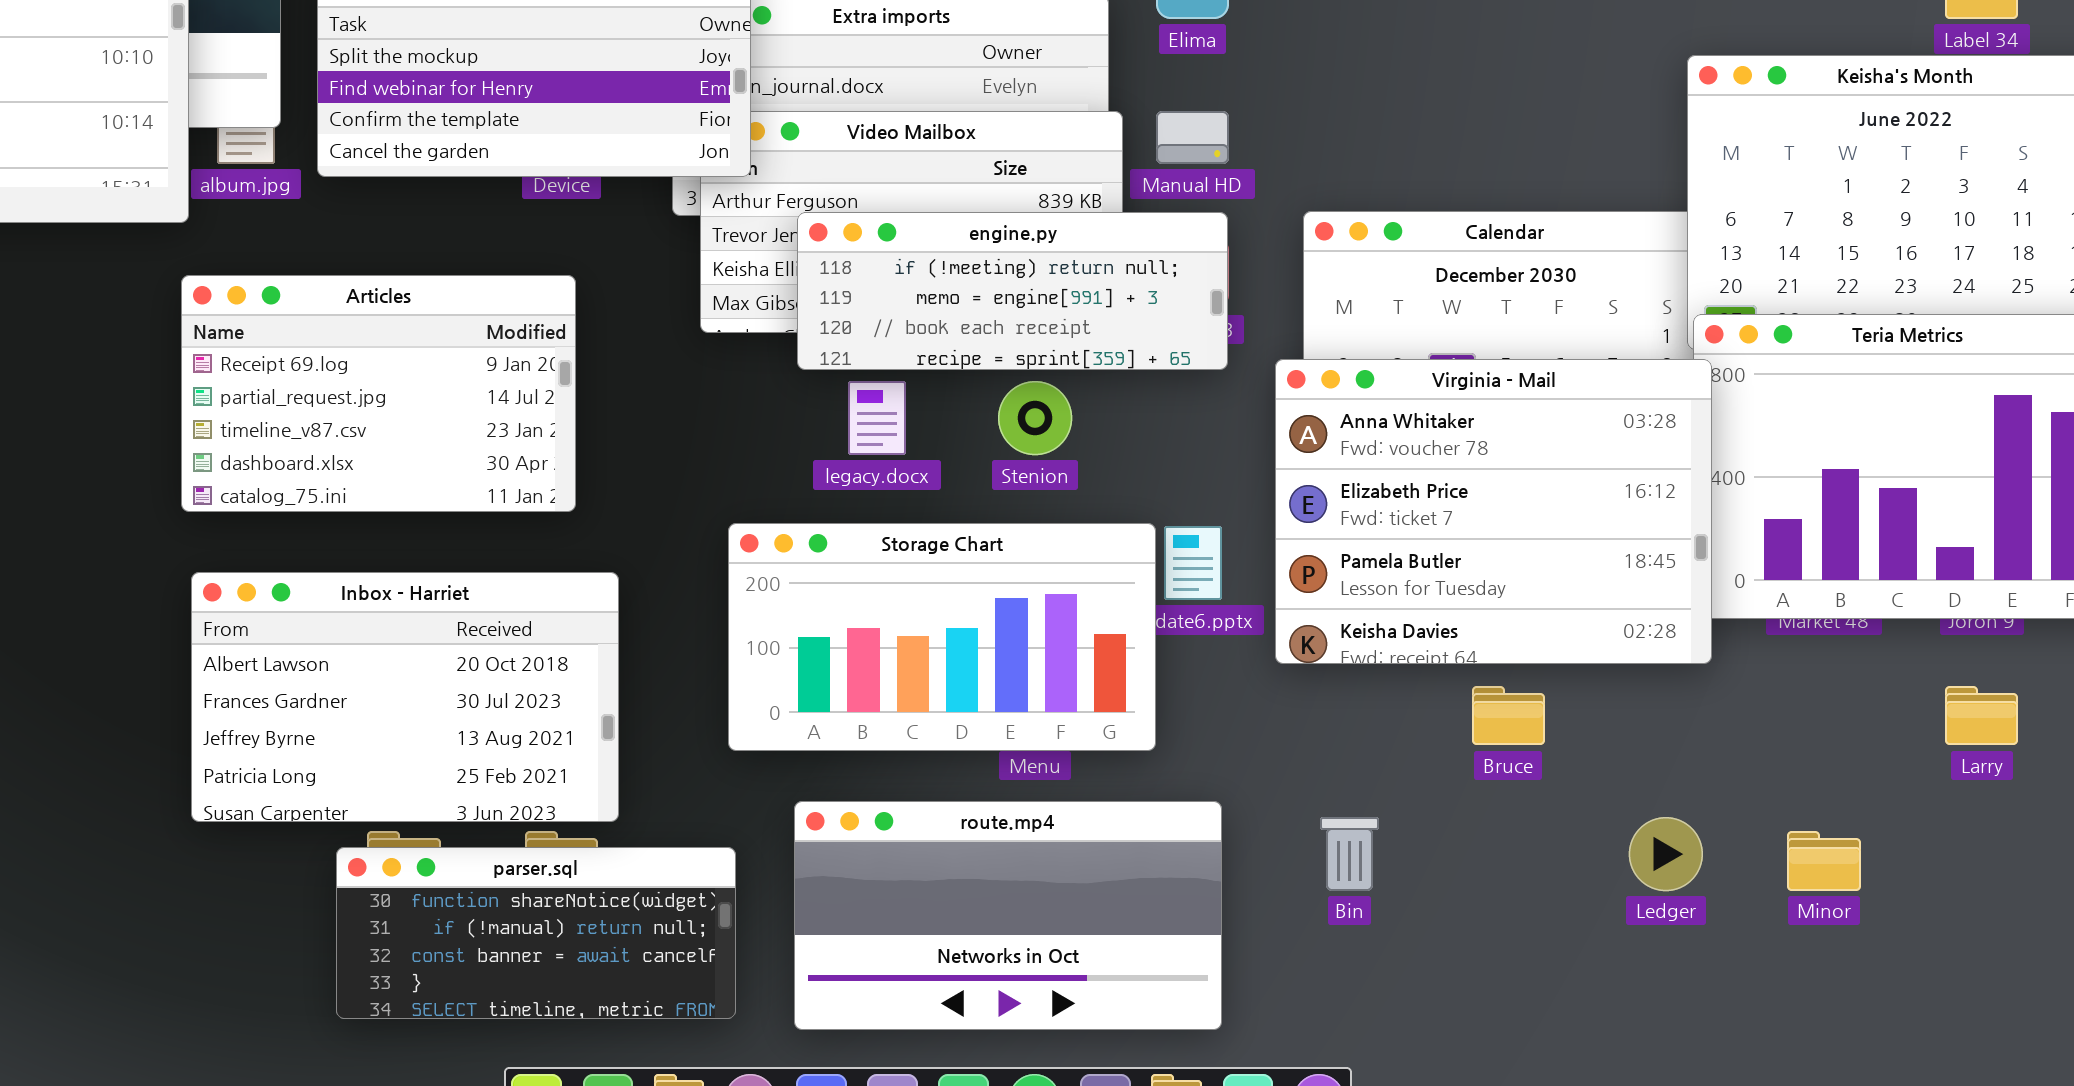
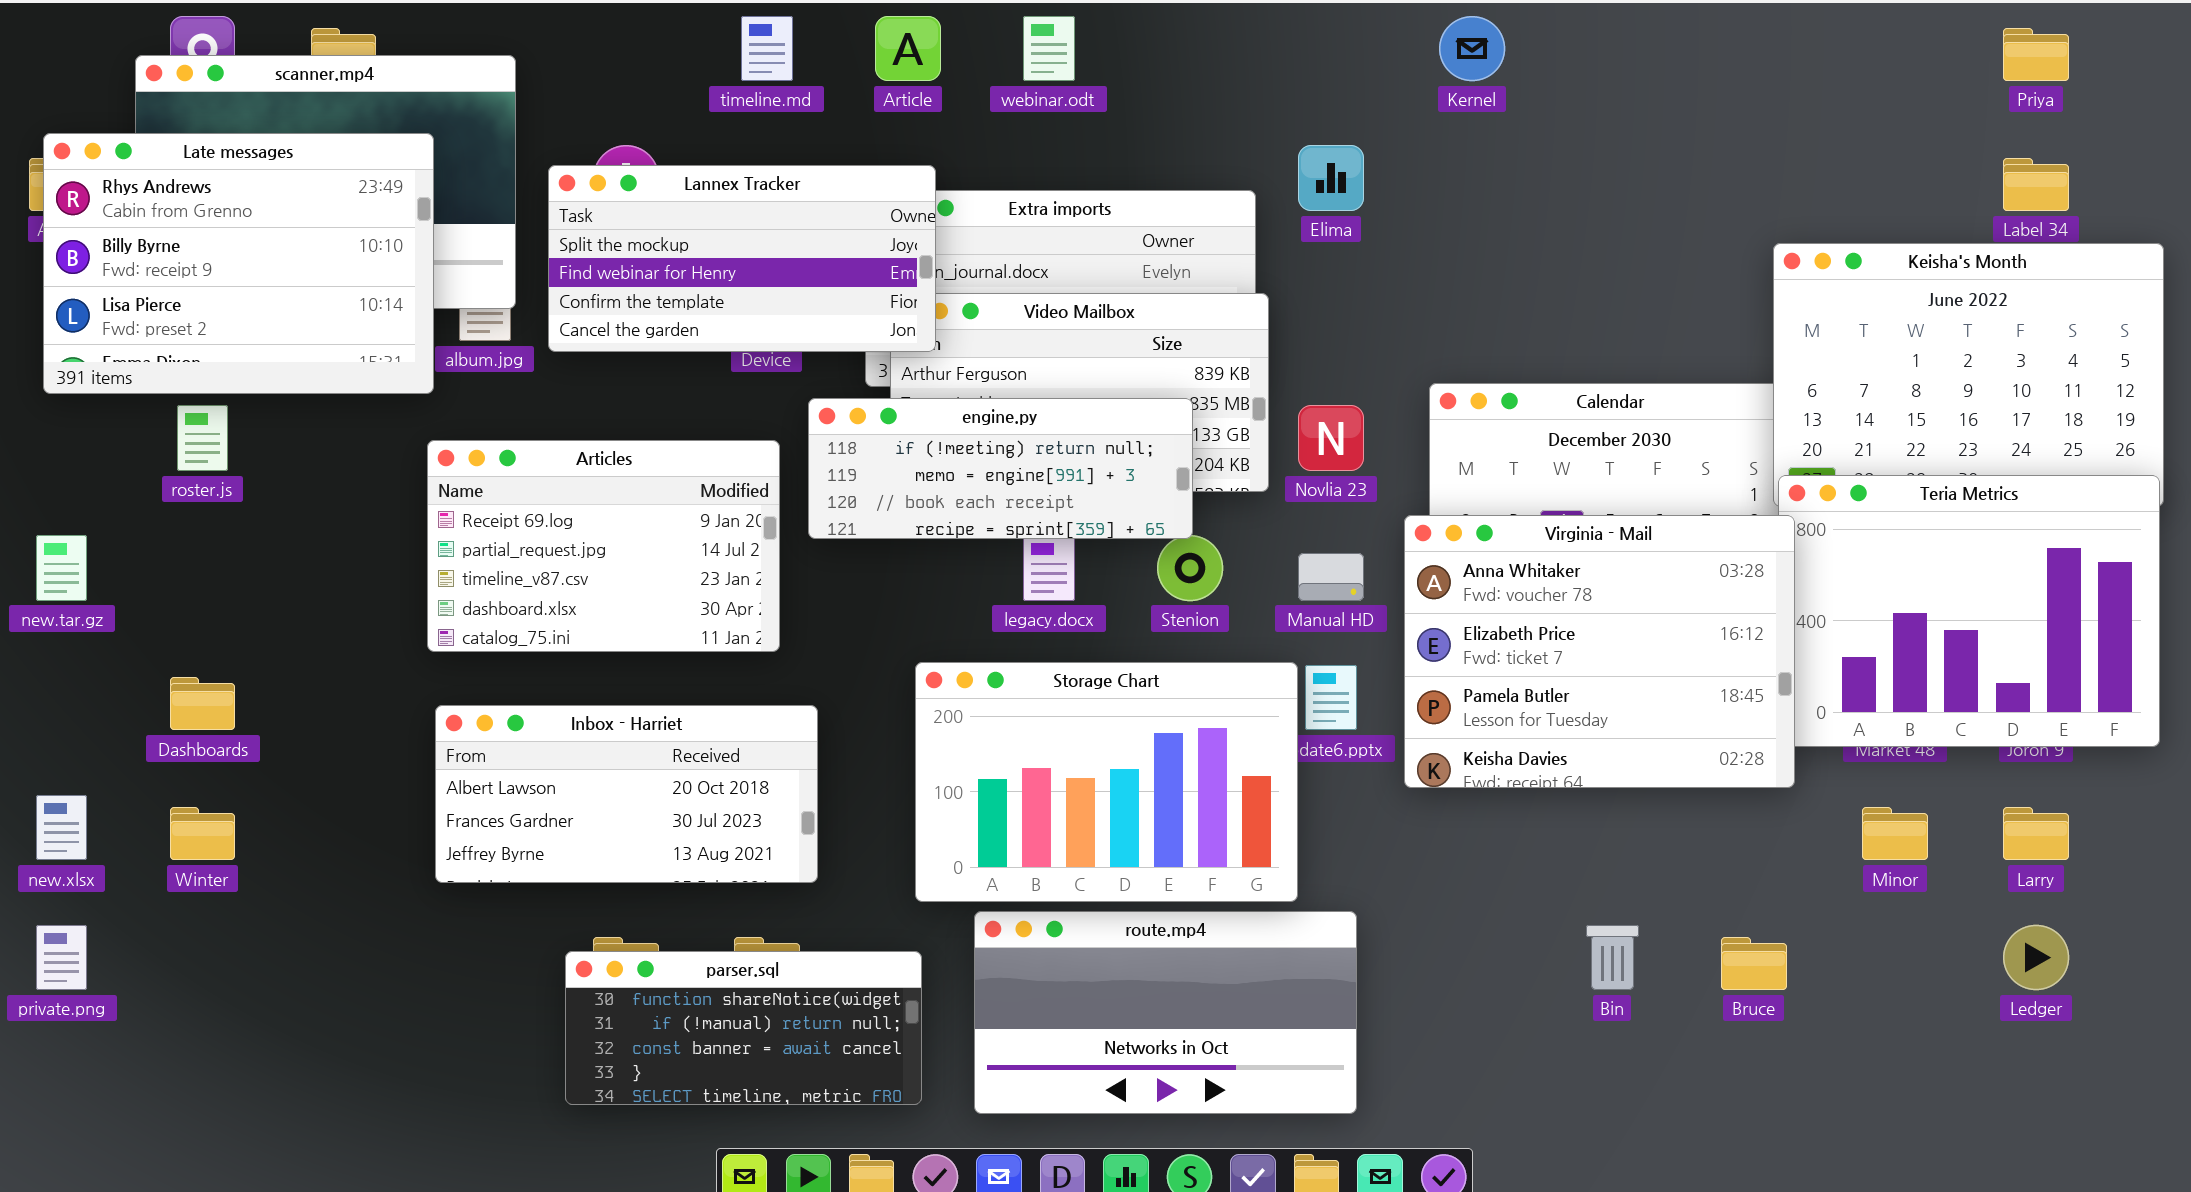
Manual HD: [1156,111,1229,164] -> [1298,553,1364,601], moved
engine.py: [797,212,1228,370] -> [808,398,1193,539], moved
Storage Chart: [728,523,1156,751] -> [915,662,1298,902], resized
Inbox - Harriet: [191,572,619,822] -> [435,705,818,883], resized
Bruce: [1472,686,1545,745] -> [1721,937,1787,990], moved
Bin: [1320,817,1379,891] -> [1586,925,1639,990], moved
Ledger: [1629,817,1703,891] -> [2003,925,2069,990], moved
Minor: [1787,831,1861,891] -> [1862,807,1928,860], moved

